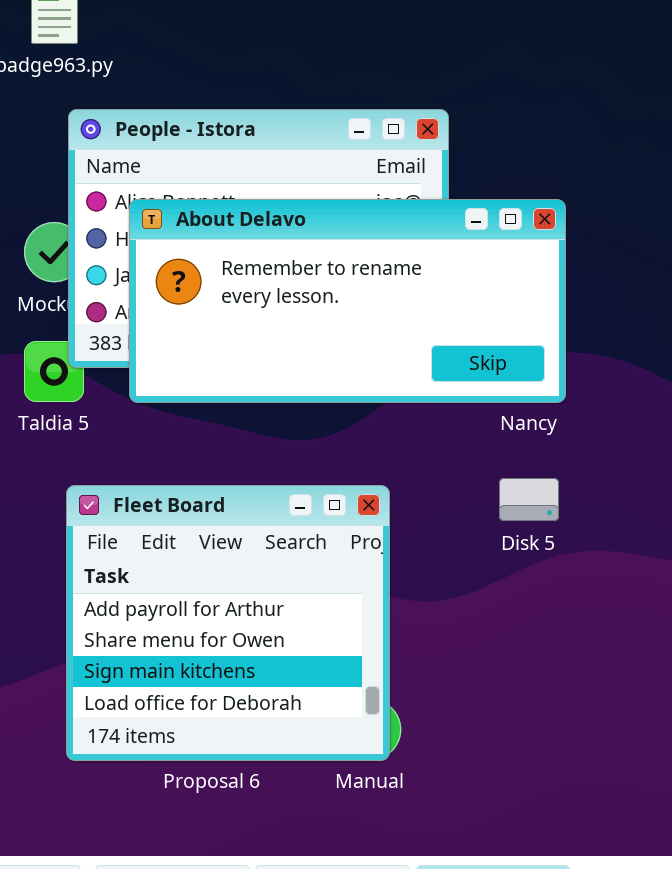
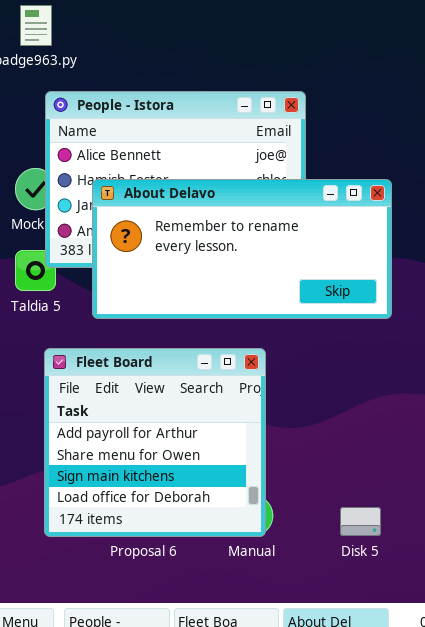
About Delavo: [129,199,566,403] -> [92,179,392,319], moved
Disk 5: [499,478,559,521] -> [340,507,381,536], moved

